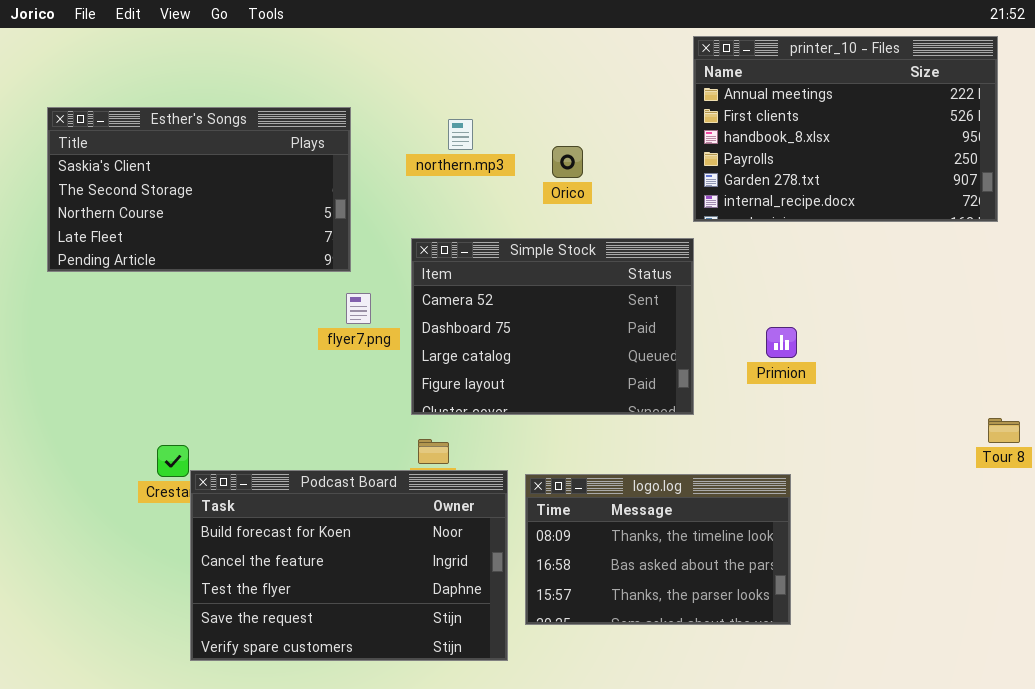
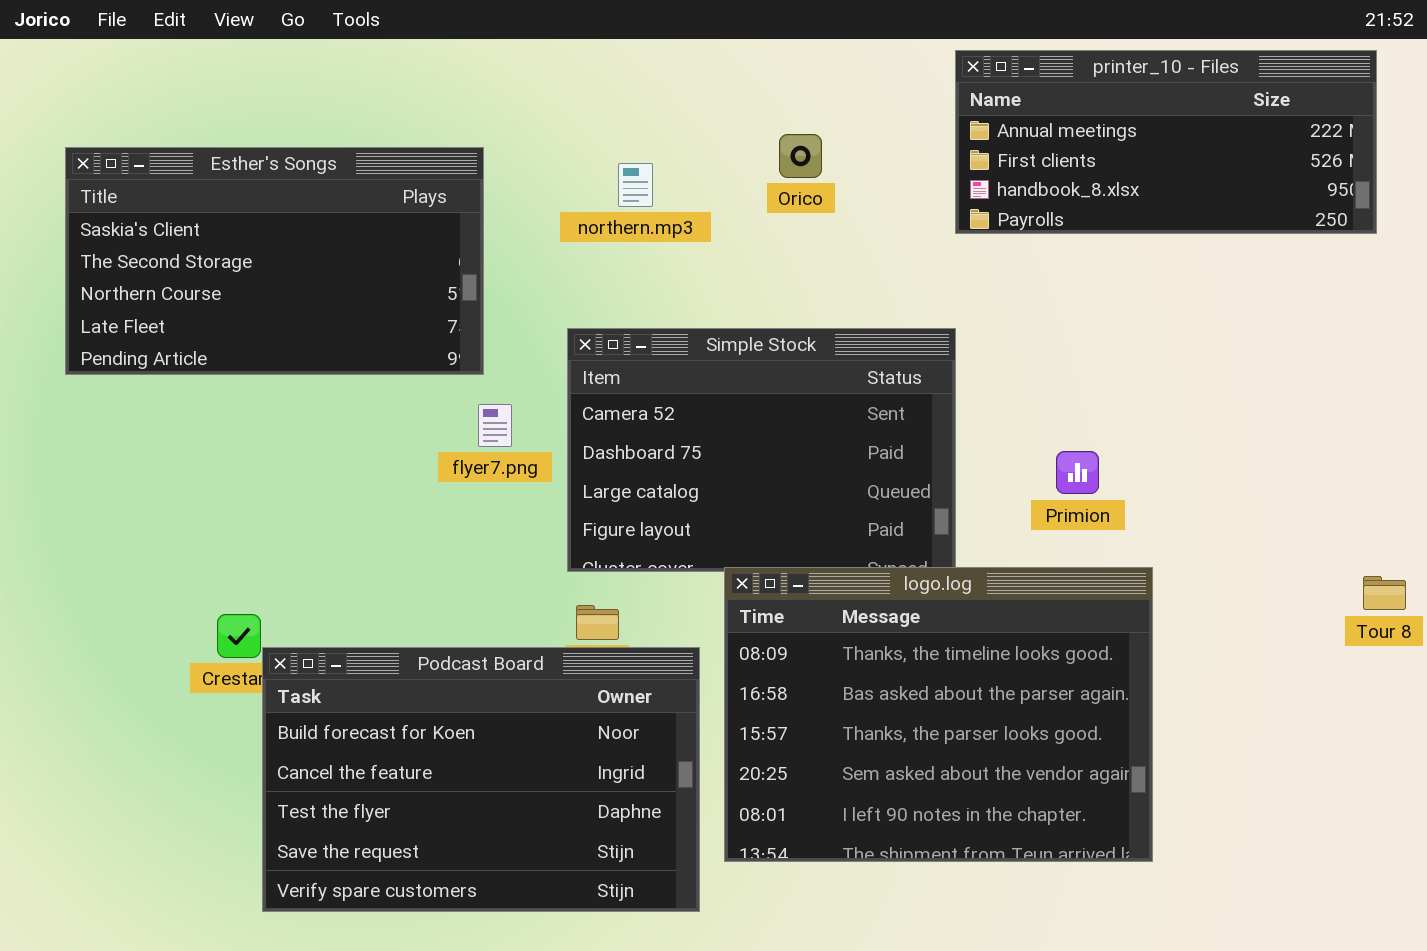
printer_10 - Files: [693,36,998,222] -> [955,50,1377,234], resized
Orico: [552,146,583,178] -> [779,134,822,178], moved
logo.log: [525,474,791,625] -> [724,567,1153,862], resized

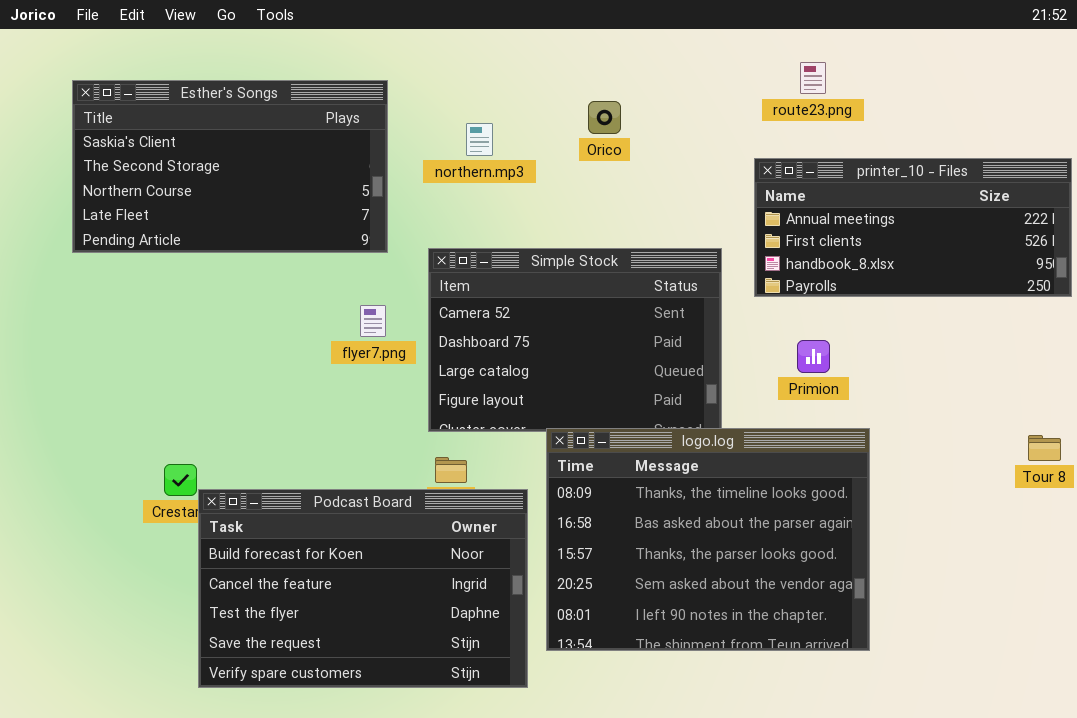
printer_10 - Files: [955,50,1377,234] -> [754,158,1072,297], moved
Esther's Songs: [65,147,484,375] -> [72,80,388,253], moved

